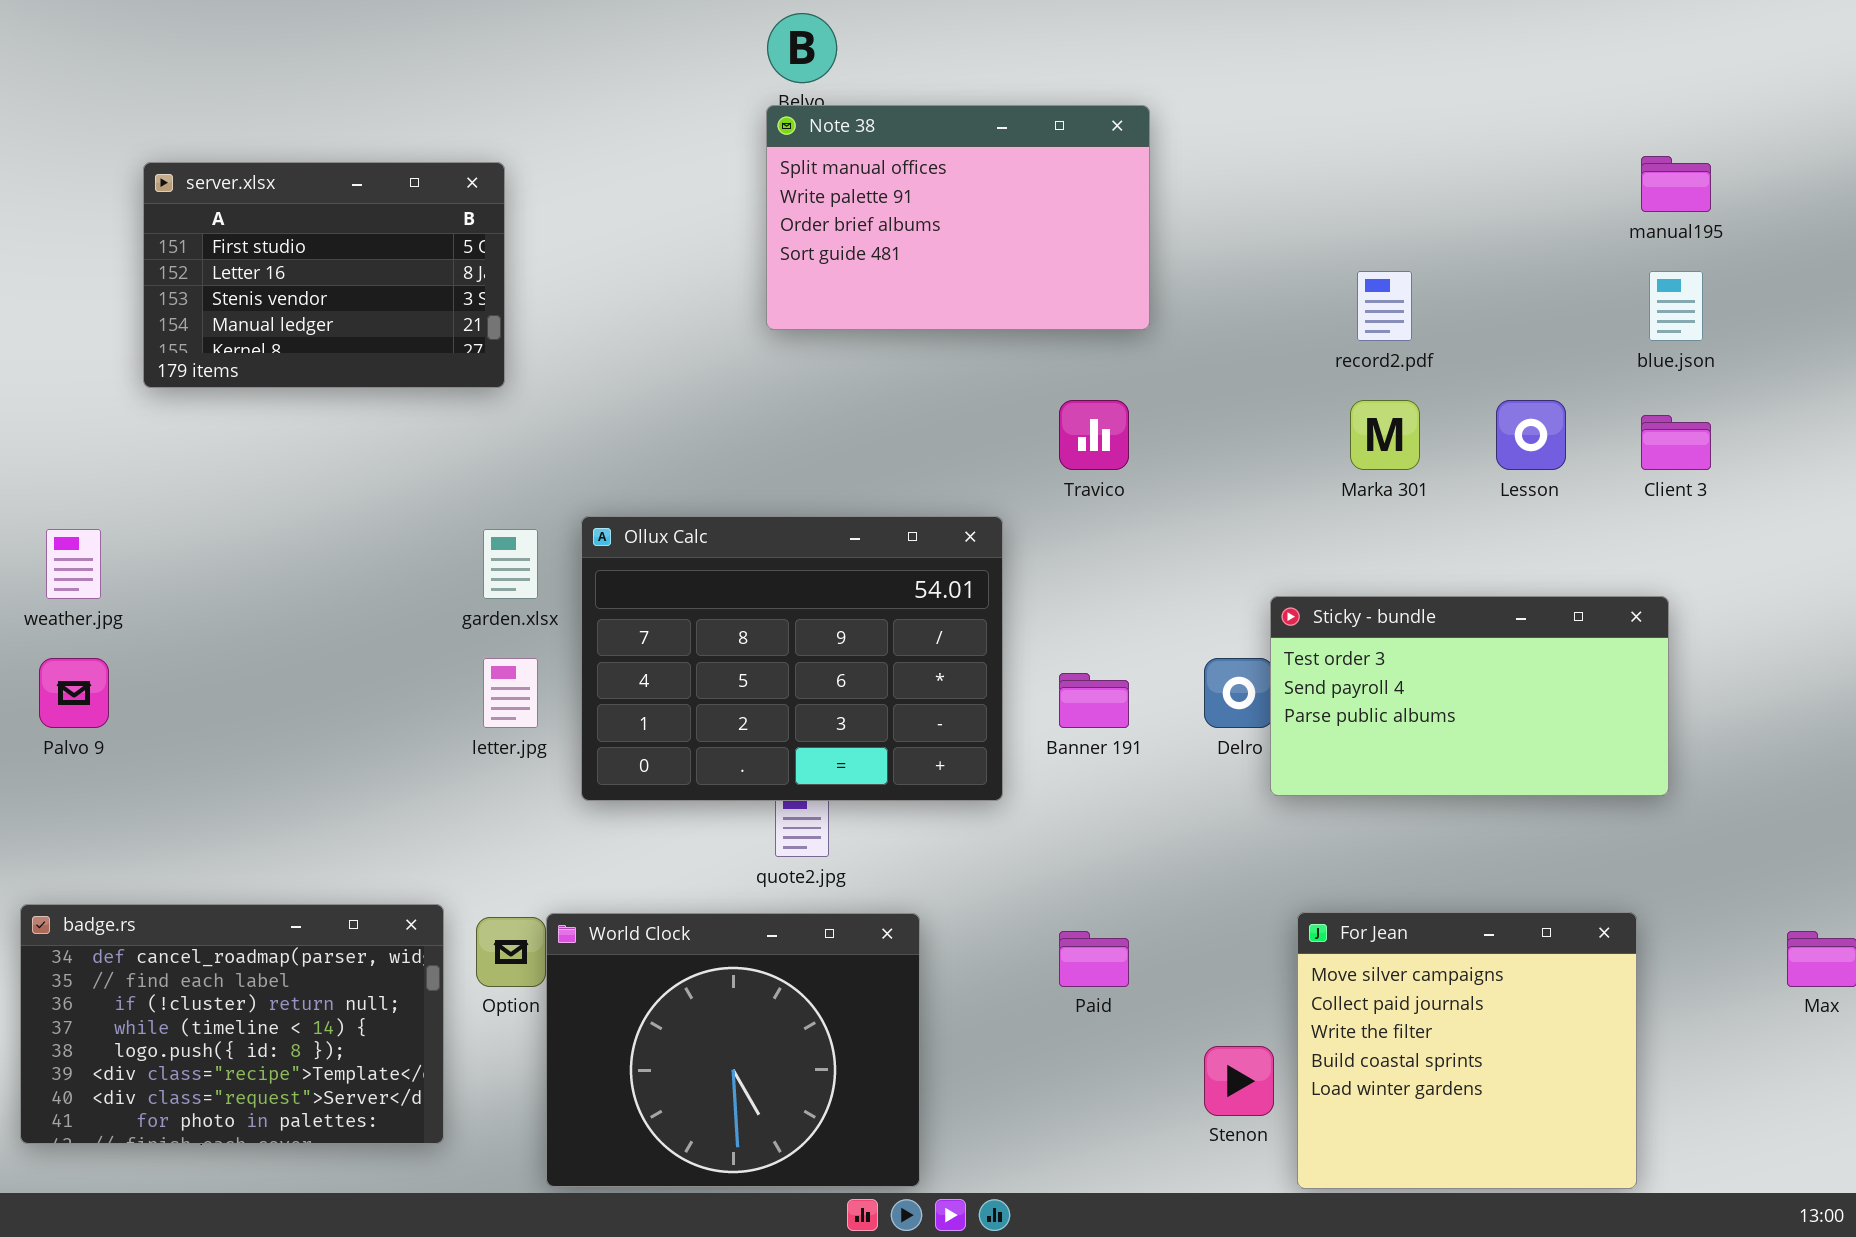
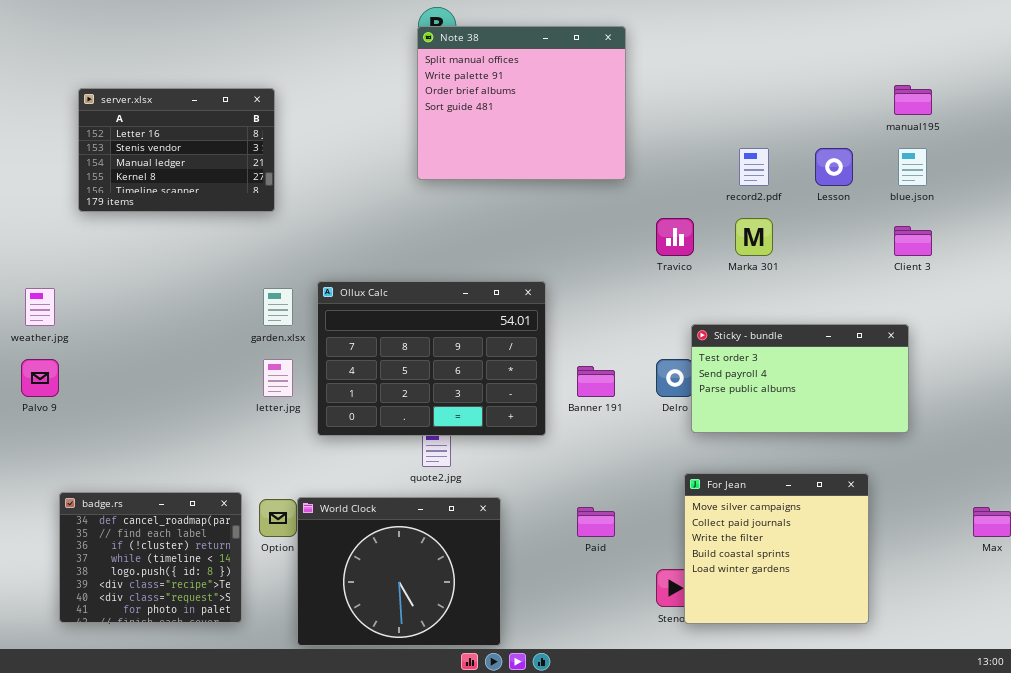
Note 38: [766,105,1150,330] -> [417,26,626,180], resized
server.xlsx: [143,162,505,388] -> [78,88,275,212], scrolled down 1 row
Travico: [1059,400,1129,470] -> [656,218,694,256], moved
Lesson: [1496,400,1566,470] -> [815,148,853,186], moved
badge.rs: [20,904,444,1144] -> [59,492,242,623], resized
For Jean: [1297,912,1637,1189] -> [684,473,869,624], moved

